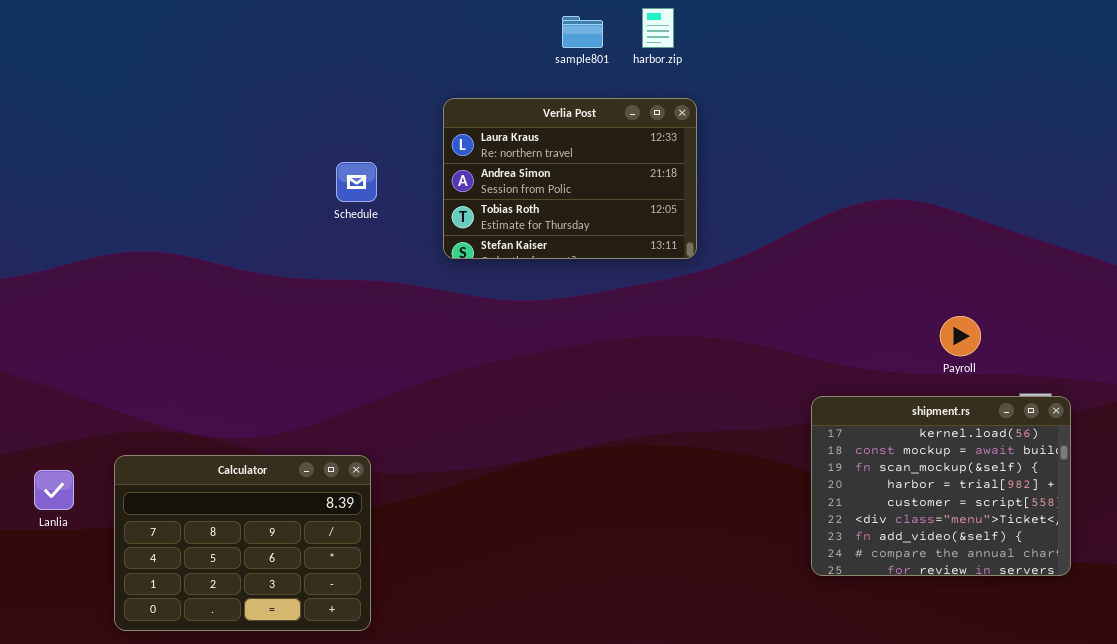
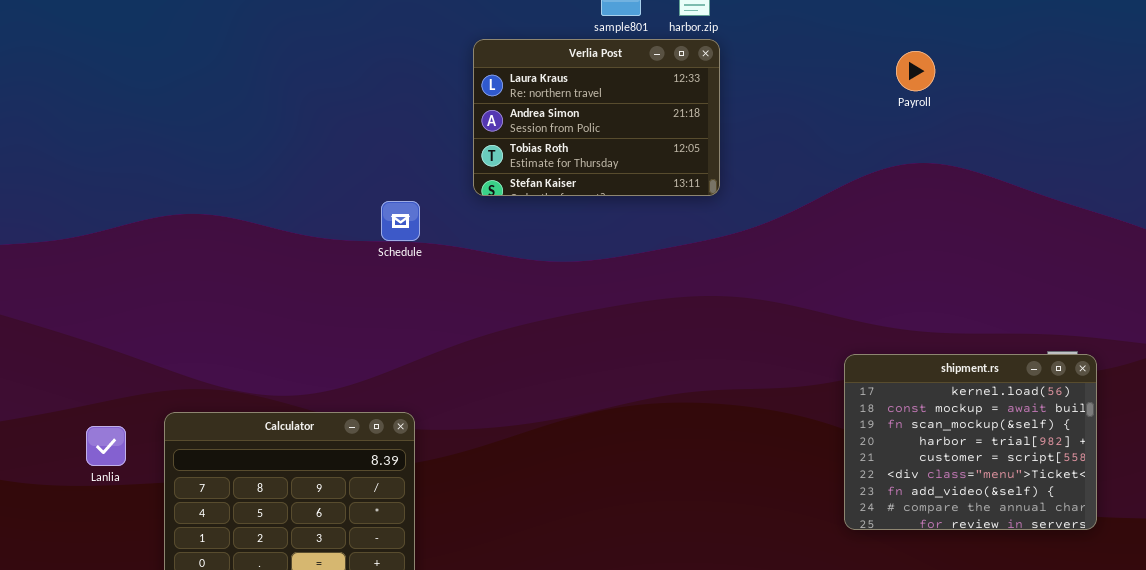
Verlia Post: [443,98,697,259] -> [473,39,720,196], moved
Schedule: [336,162,377,202] -> [381,201,420,241], moved
Payroll: [940,316,981,356] -> [896,51,935,91], moved

